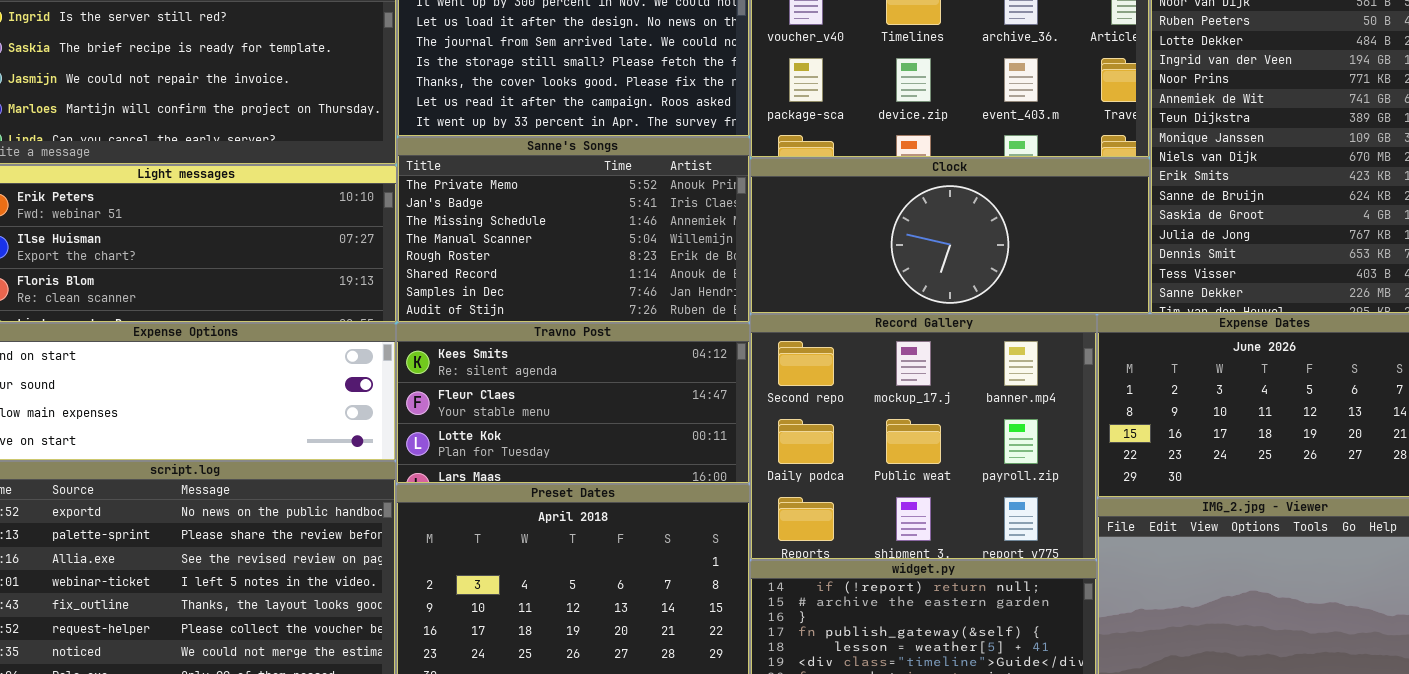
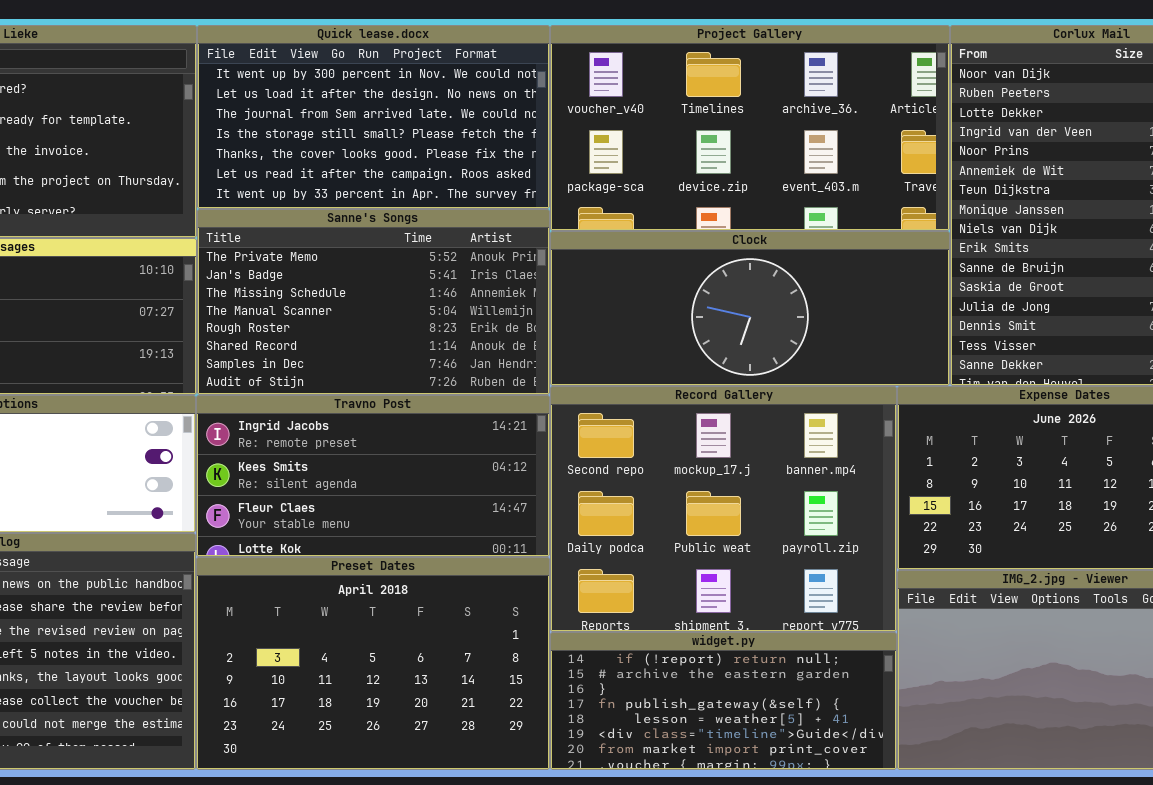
Travno Post: [396,323,750,484] -> [196,395,550,557], scrolled up 1 row

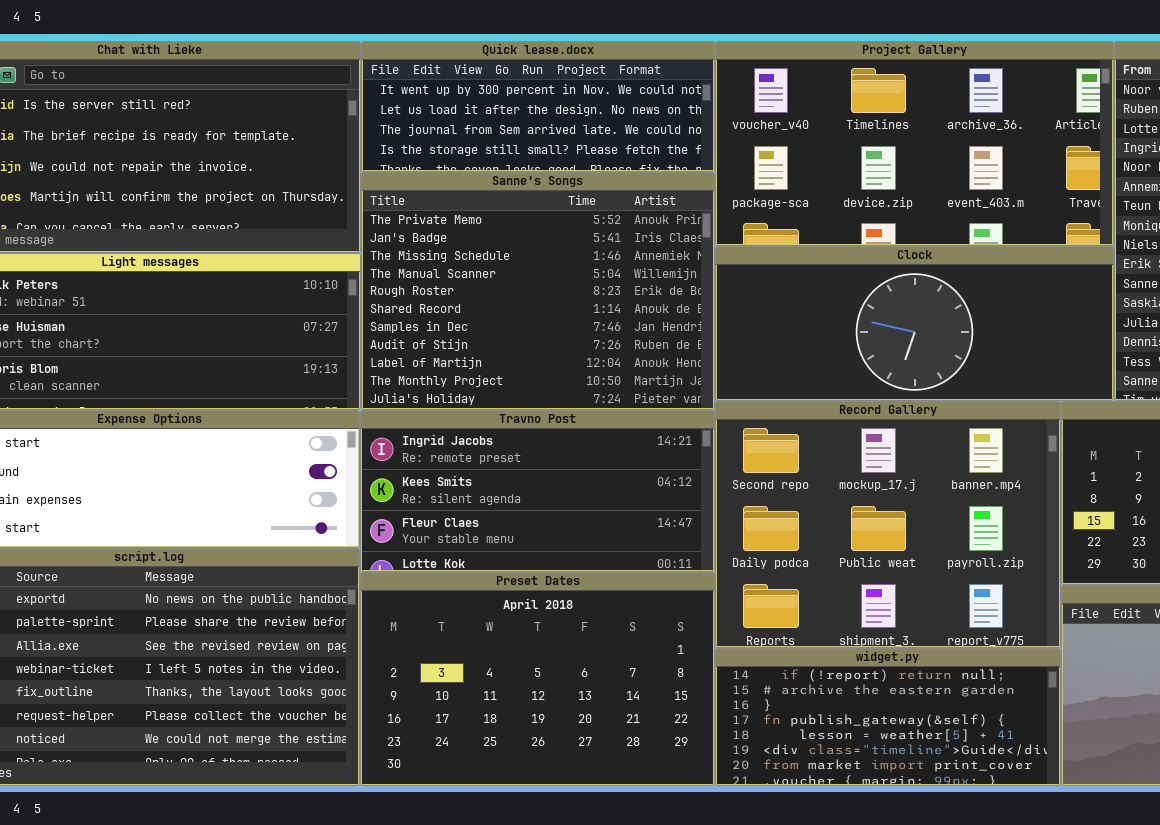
Quick lease.docx: [197,25,550,209] -> [361,41,715,172], resized
Sanne's Songs: [197,209,550,395] -> [361,172,715,410], resized

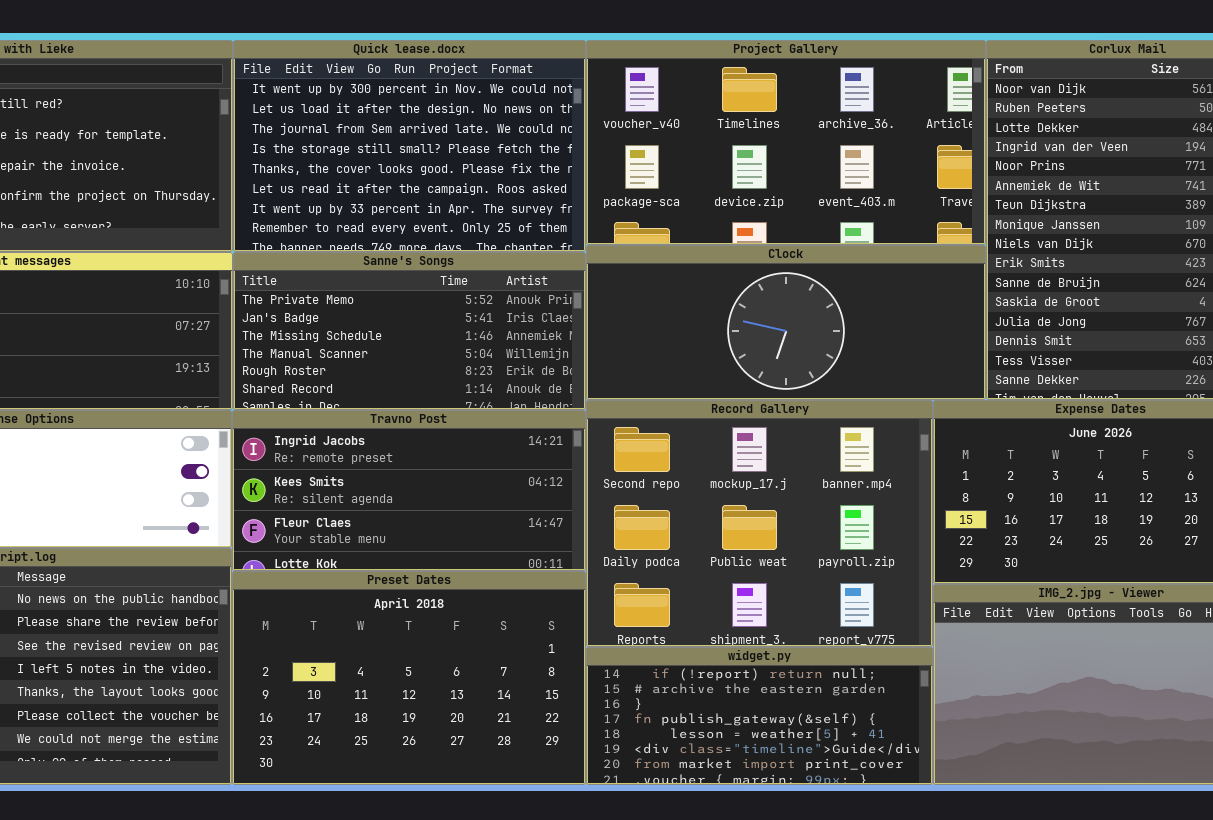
Quick lease.docx: [361,41,715,172] -> [233,40,586,252], resized
Sanne's Songs: [361,172,715,410] -> [233,252,586,410], resized

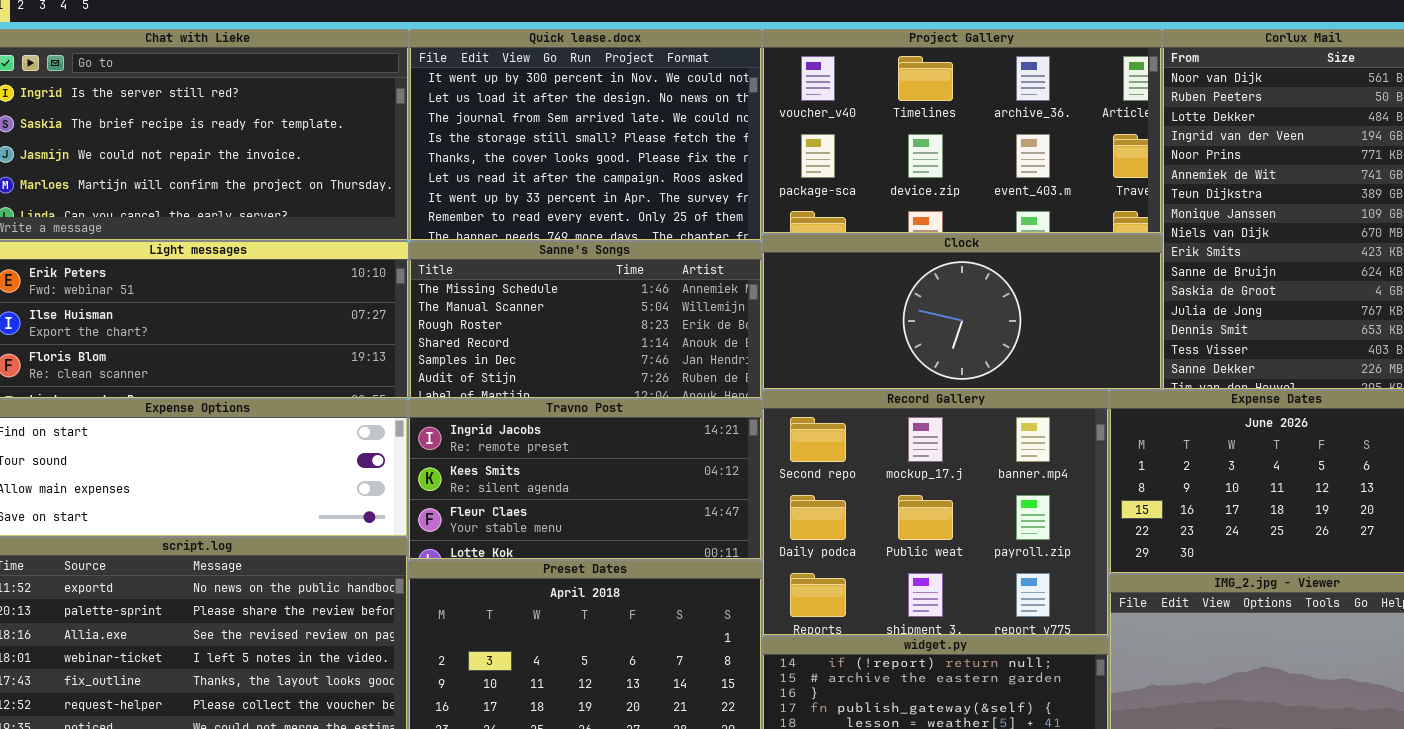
Sanne's Songs: [233,252,586,410] -> [409,241,762,399], scrolled down 2 rows

